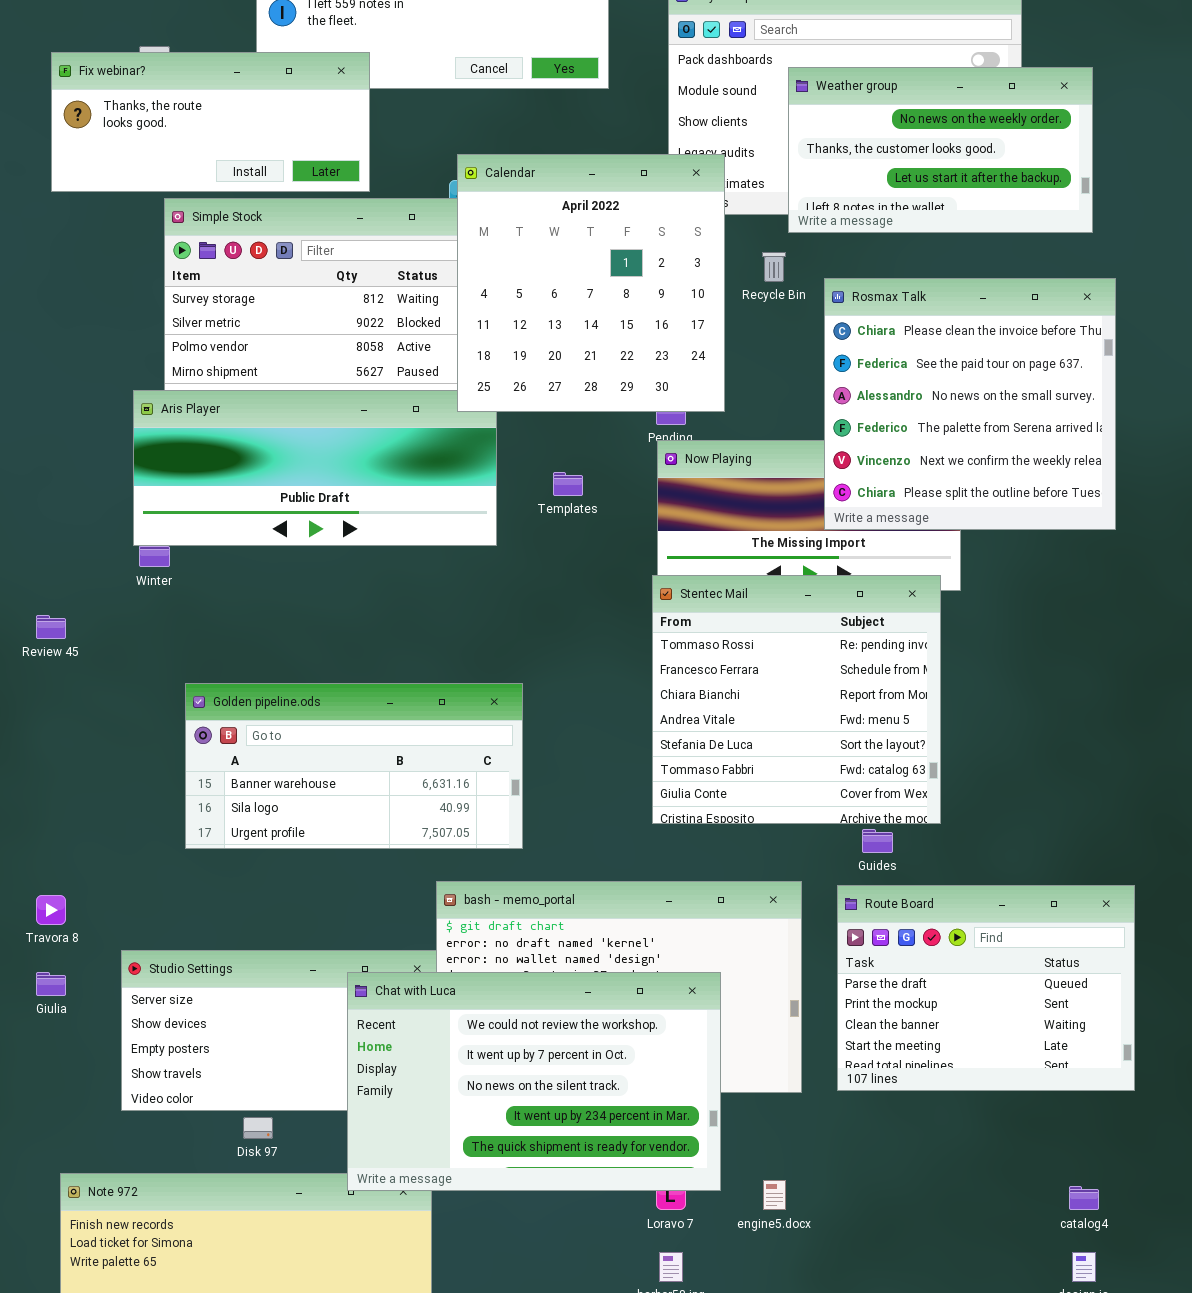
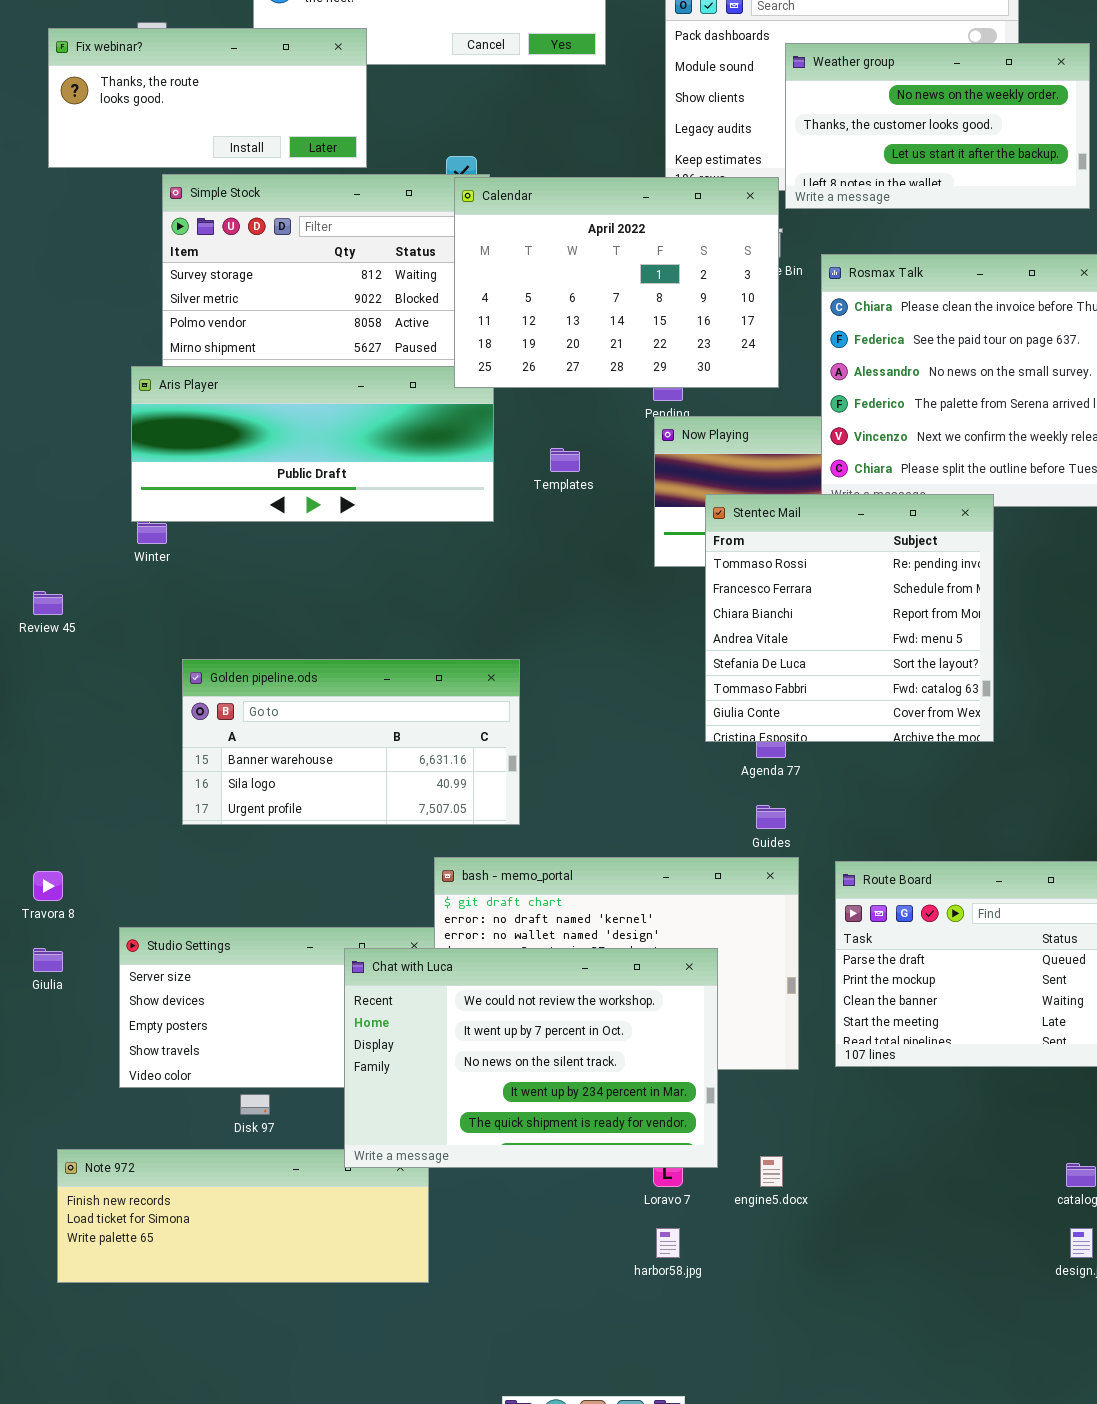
Calendar: [457,154,725,412] -> [454,177,779,388], resized
Stentec Mail: [652,575,941,824] -> [705,494,994,742], moved
Guides: [862,829,893,853] -> [756,805,786,829], moved

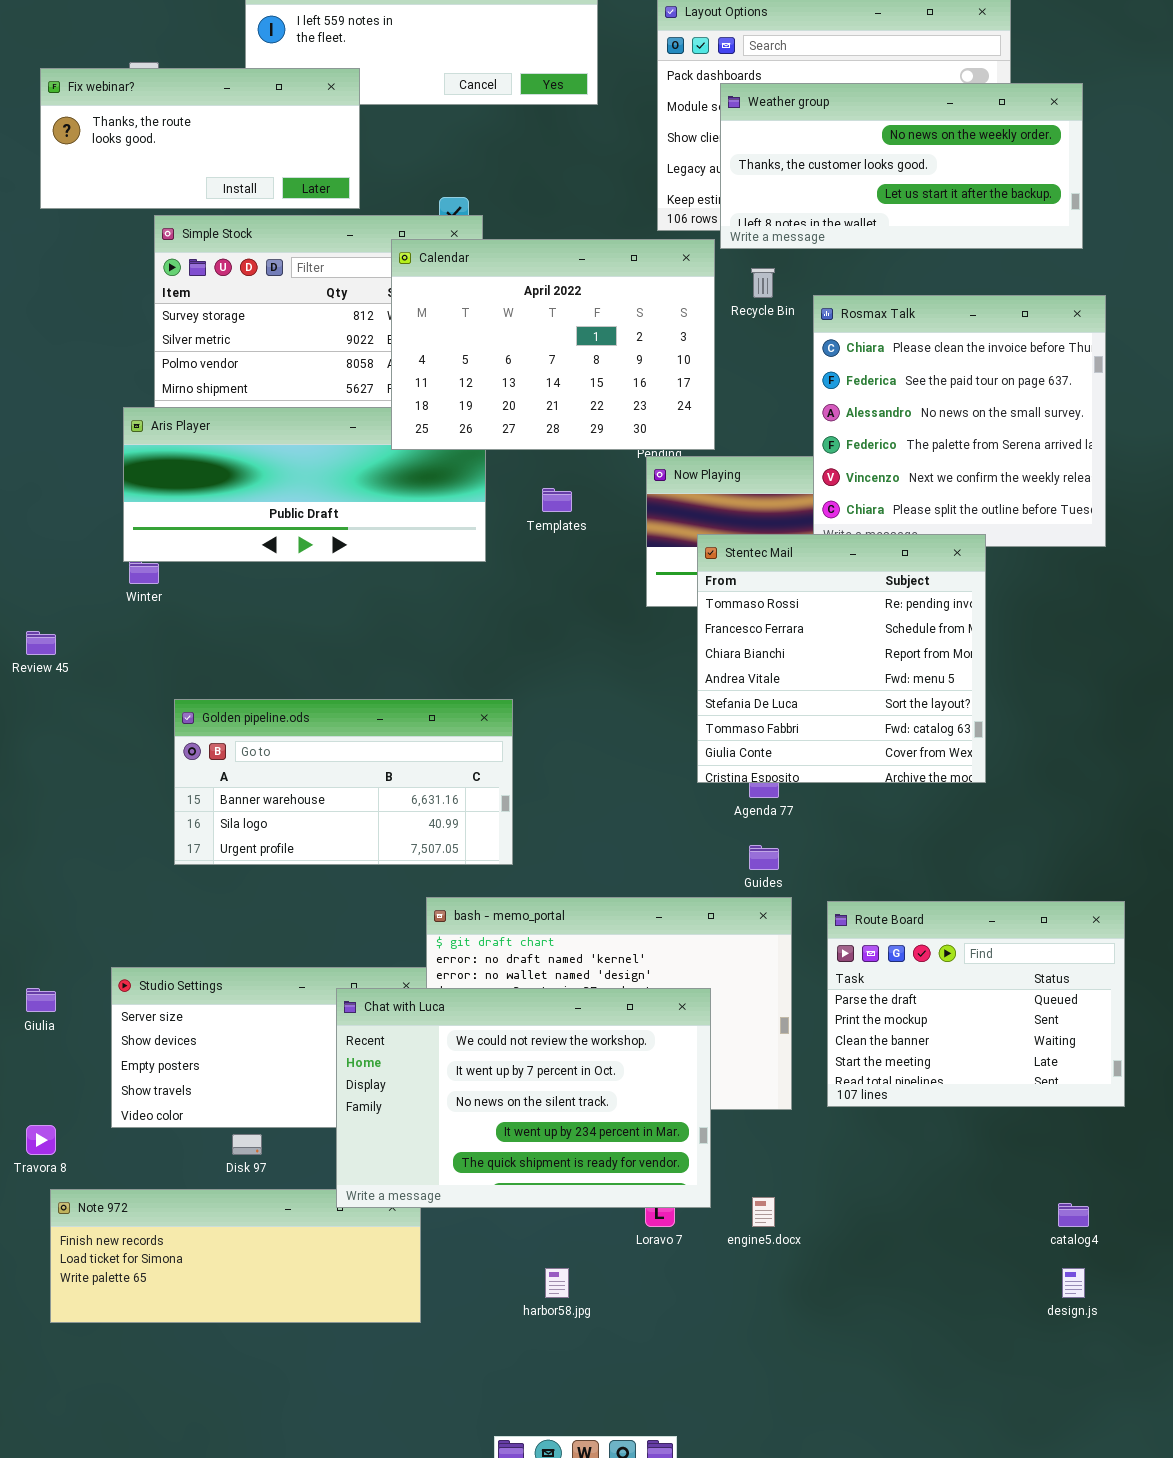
Weather group: [785,43,1090,209] -> [720,83,1083,249], resized
Calendar: [454,177,779,388] -> [391,239,715,450], moved
Travora 8: [33,871,63,901] -> [26,1125,56,1155], moved
harbor58.jpg: [656,1228,680,1258] -> [545,1268,569,1298], moved

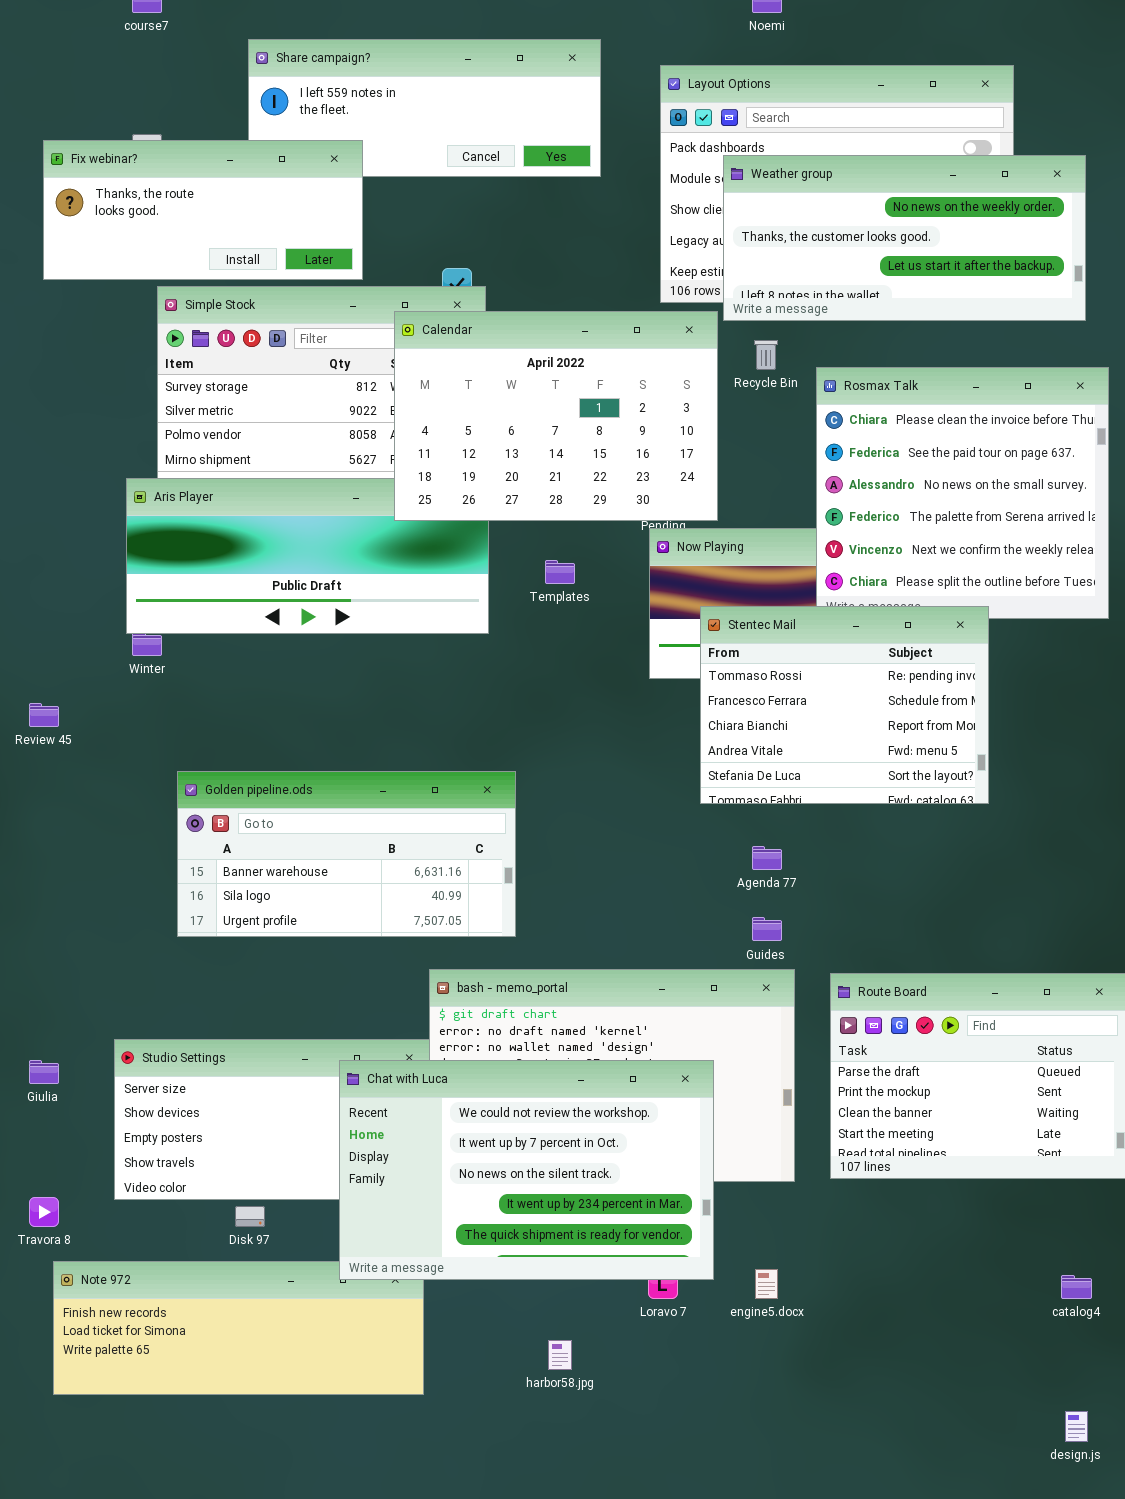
Stentec Mail: [697,534,986,783] -> [700,606,989,804], resized
design.js: [1062,1268,1085,1298] -> [1065,1411,1088,1442], moved

